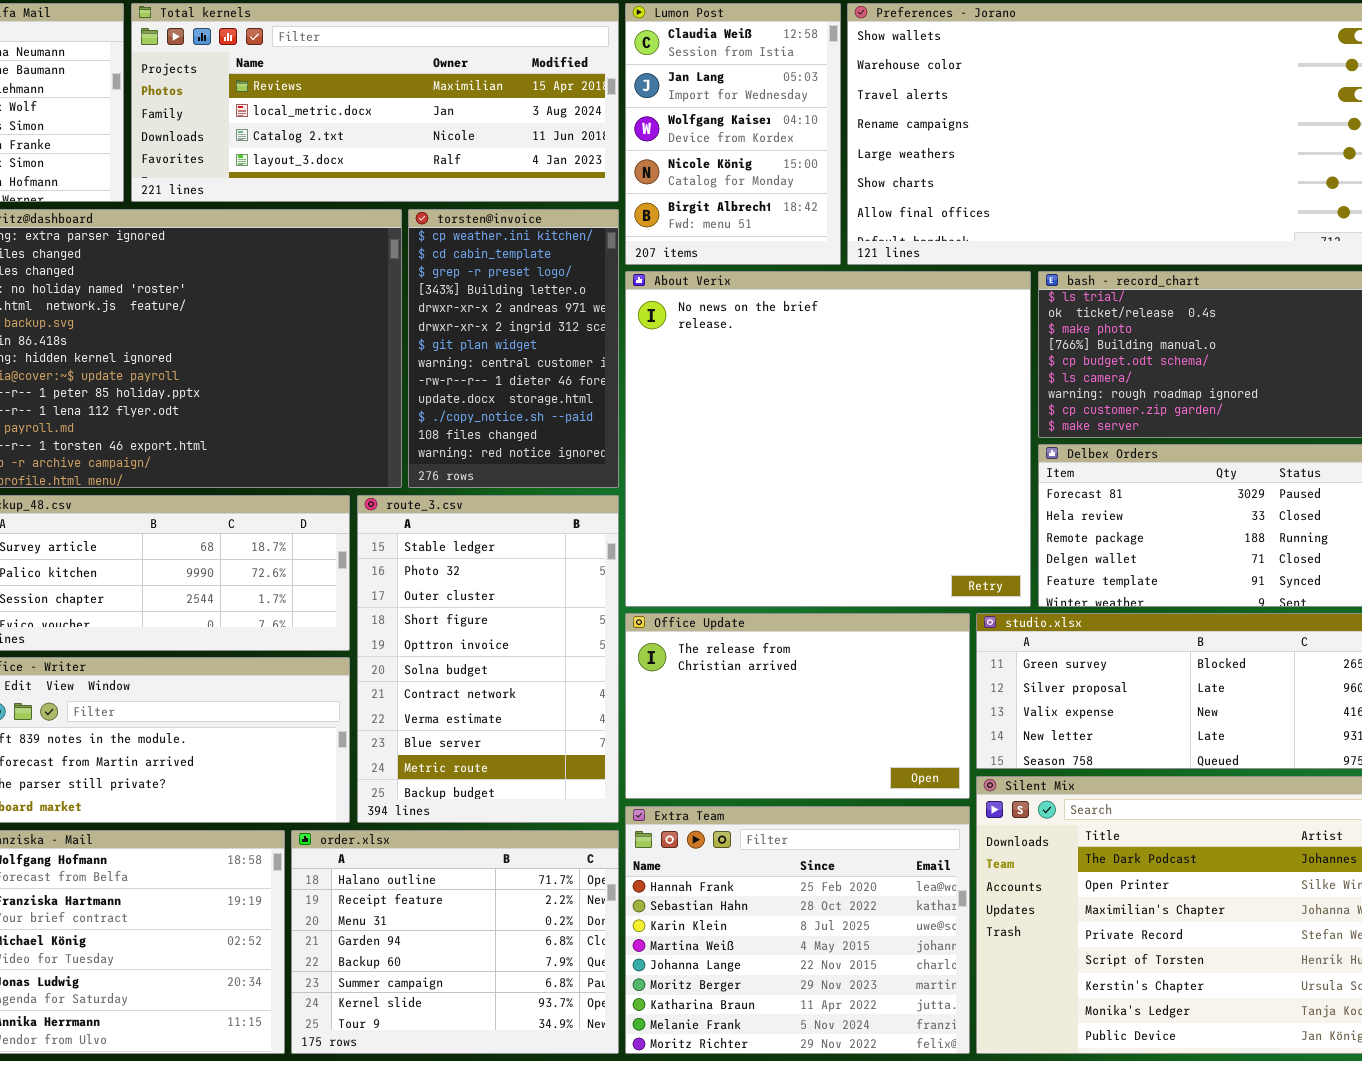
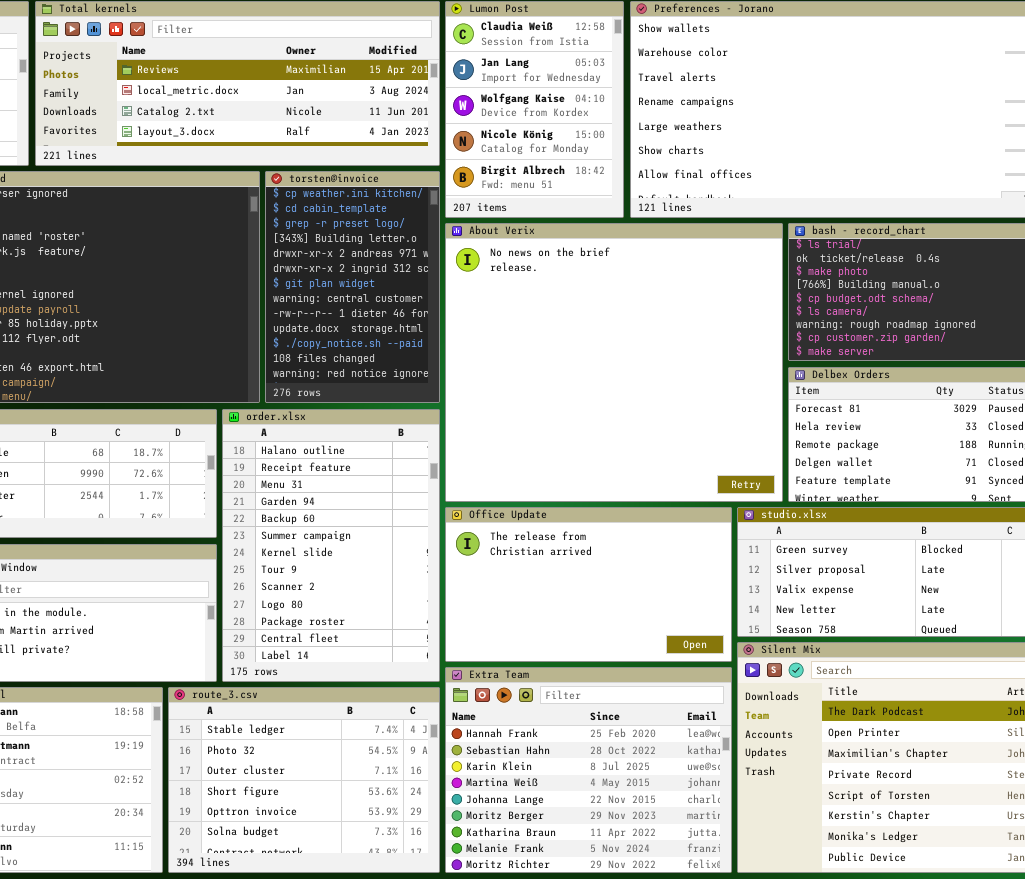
route_3.csv: [357,495,619,823] -> [168,687,440,873], moved, resized
order.xlsx: [291,830,619,1054] -> [222,409,440,682], moved, resized

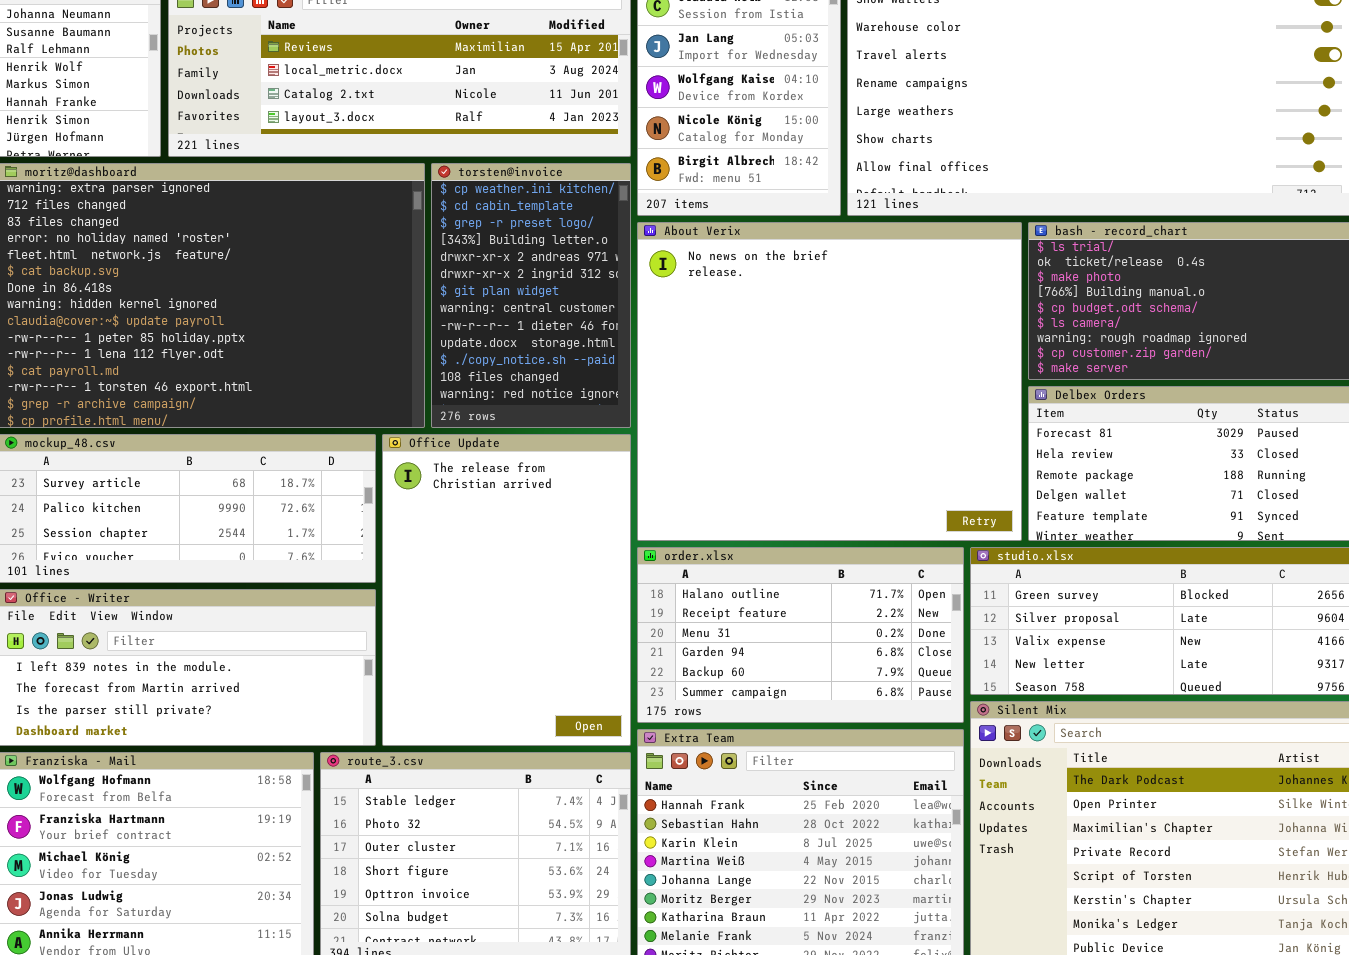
order.xlsx: [222,409,440,682] -> [637,547,964,723], moved, resized
Office Update: [445,507,732,662] -> [382,434,631,746], moved, resized

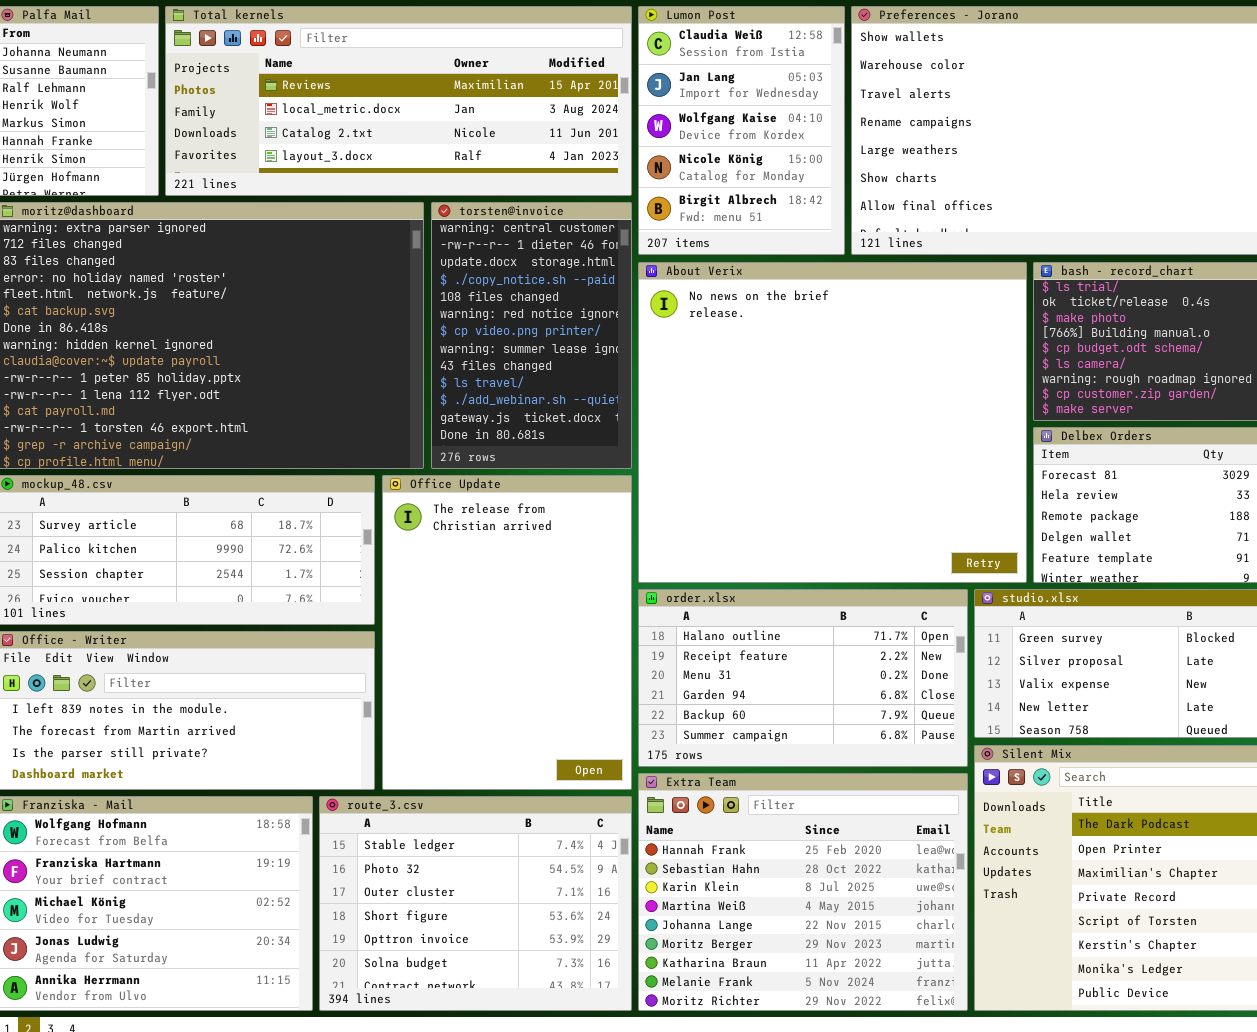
torsten@invoice: [431,163,631,428] -> [431,202,632,469], scrolled down 7 rows

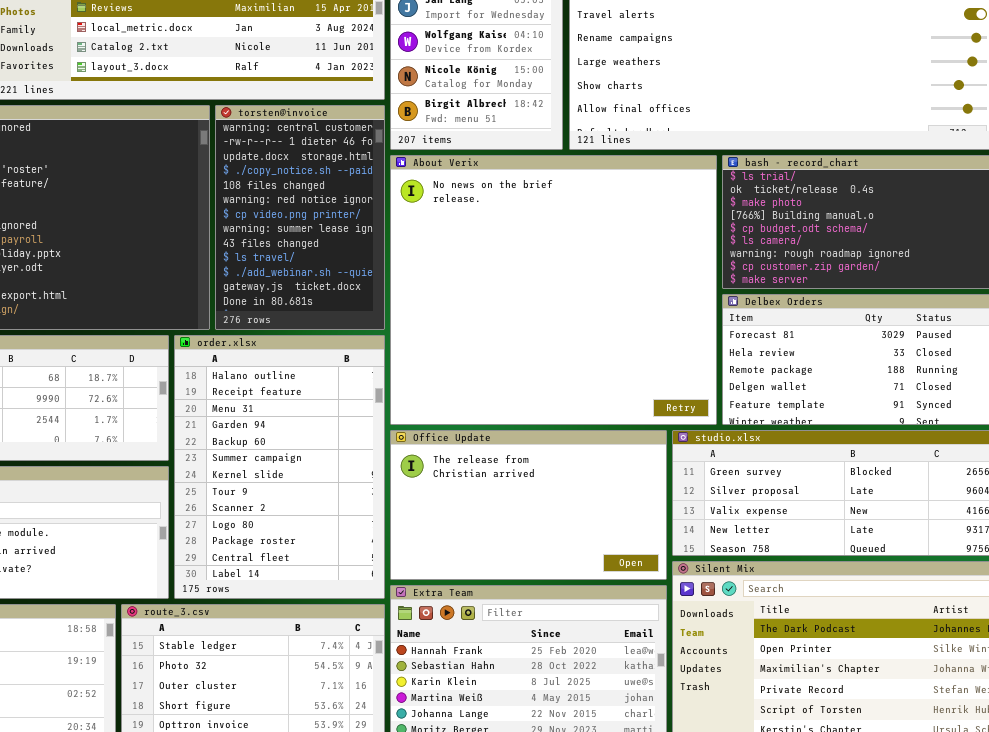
Office Update: [382,475,632,790] -> [390,430,667,580], moved, resized
order.xlsx: [638,589,968,767] -> [174,335,385,599], moved, resized

